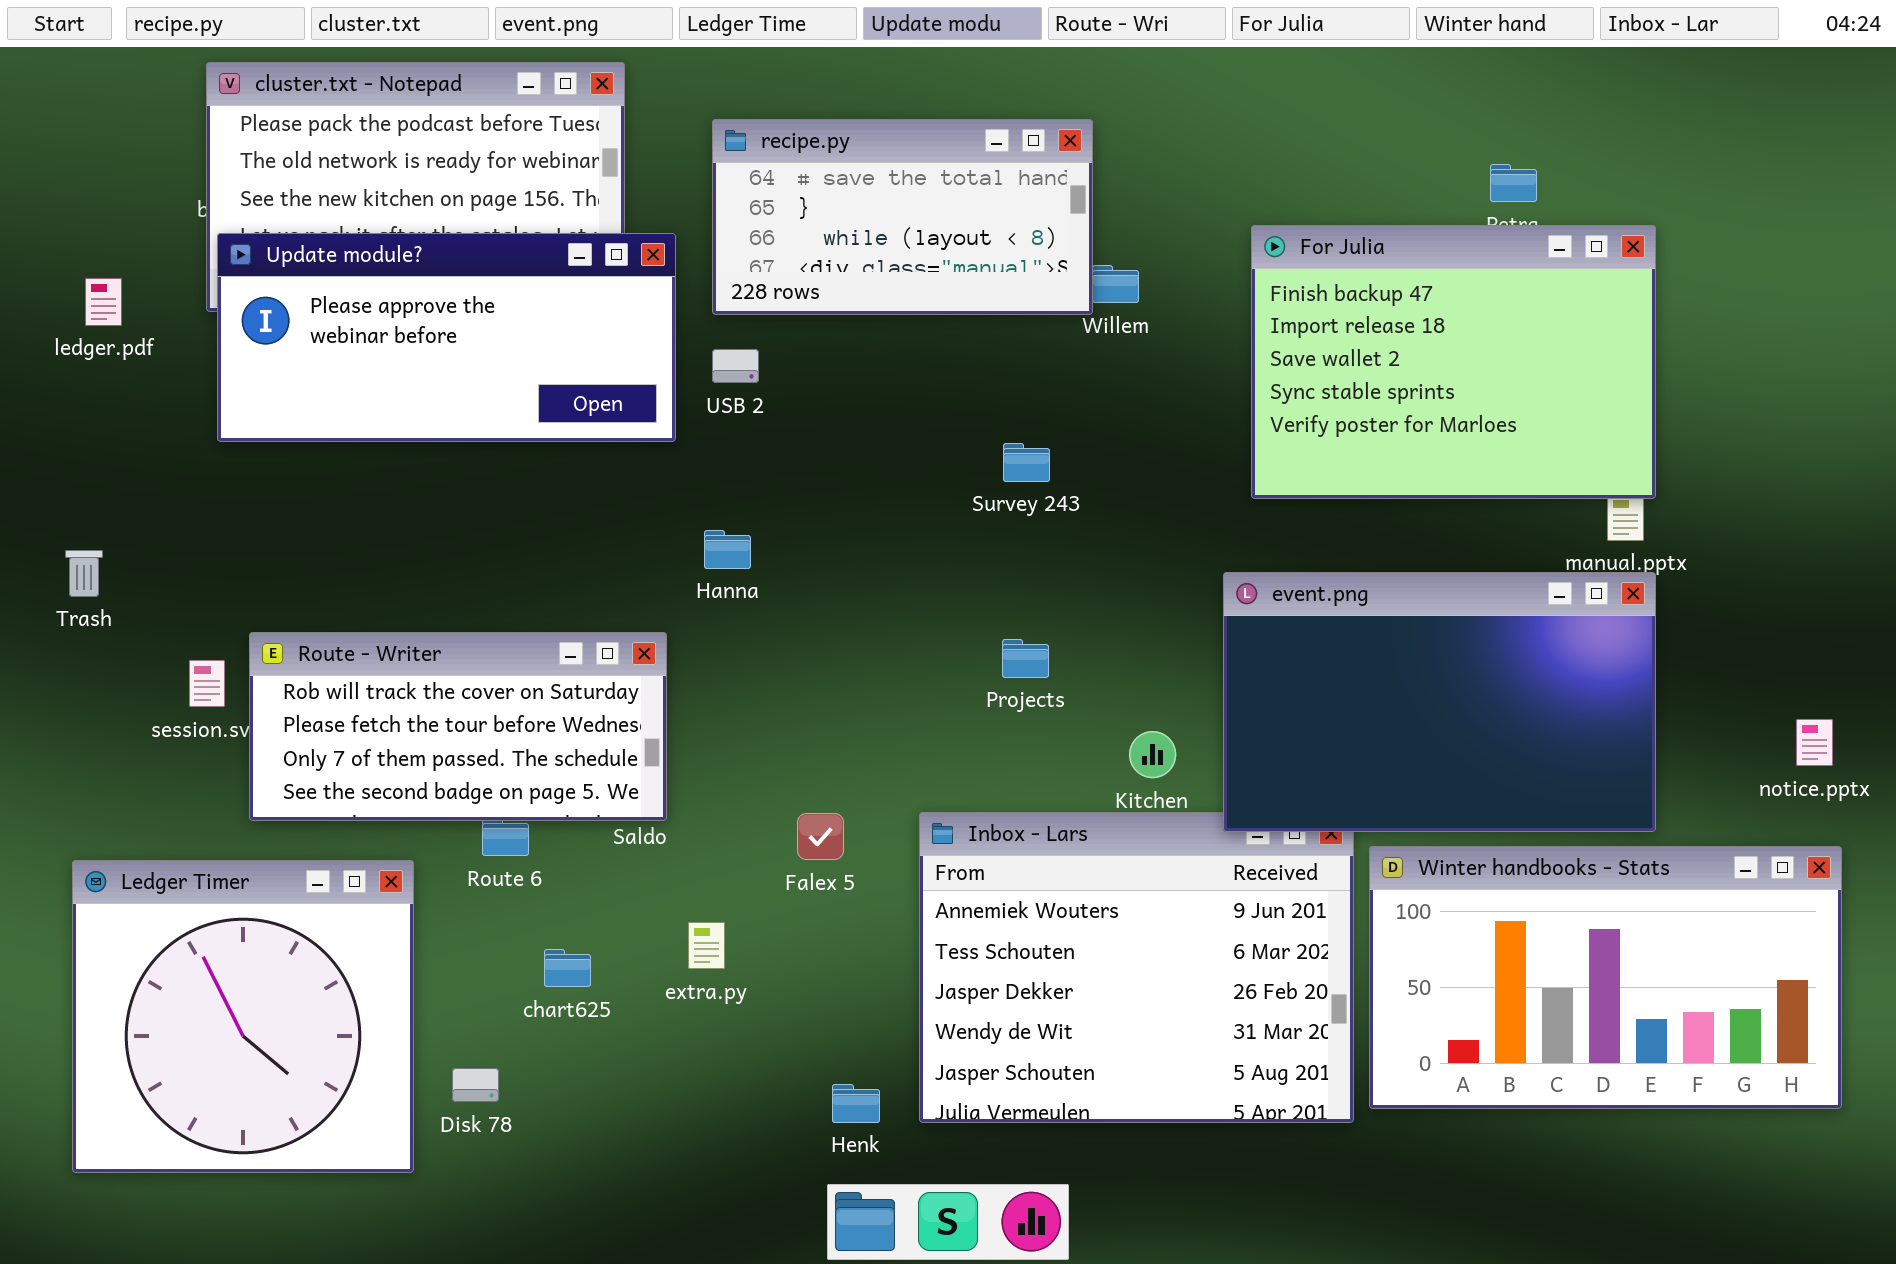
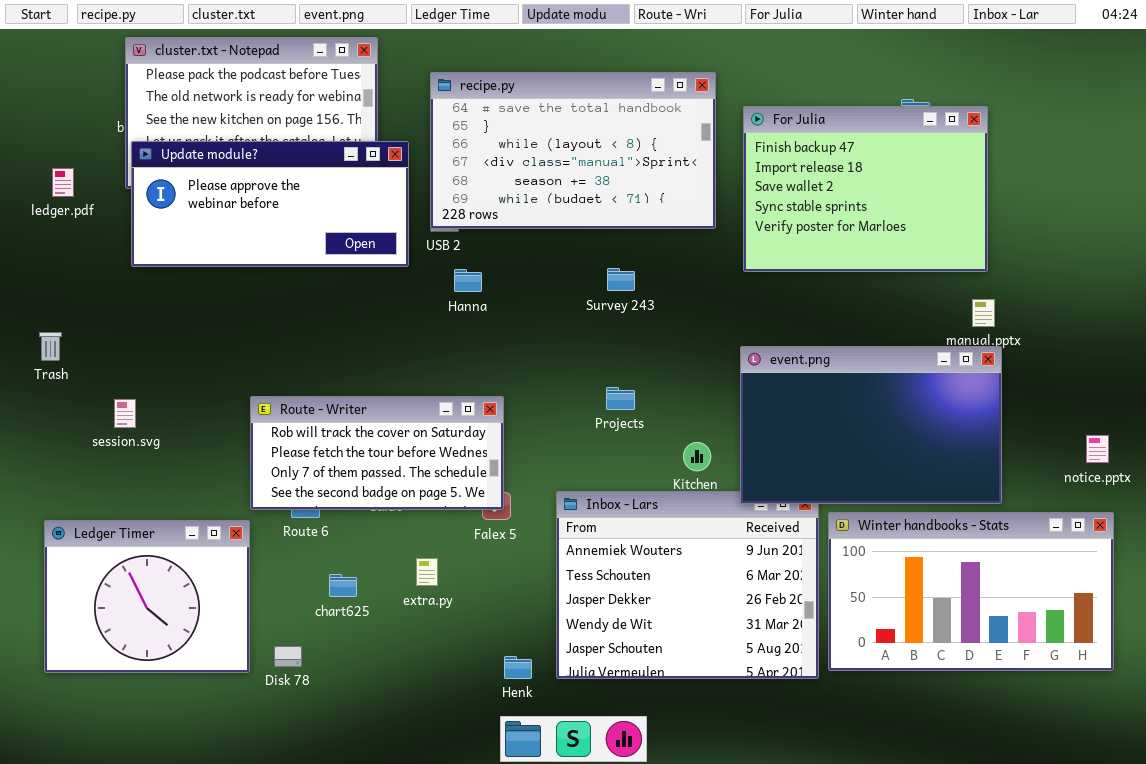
recipe.py: [712,119,1093,315] -> [430,72,716,229], resized
For Julia: [1251,225,1656,499] -> [743,106,988,272], moved
Hanna: [704,530,751,569] -> [454,269,482,292], moved
Route - Writer: [249,632,667,821] -> [250,396,504,510], moved
Ledger Timer: [72,860,414,1173] -> [44,520,250,673], resized

